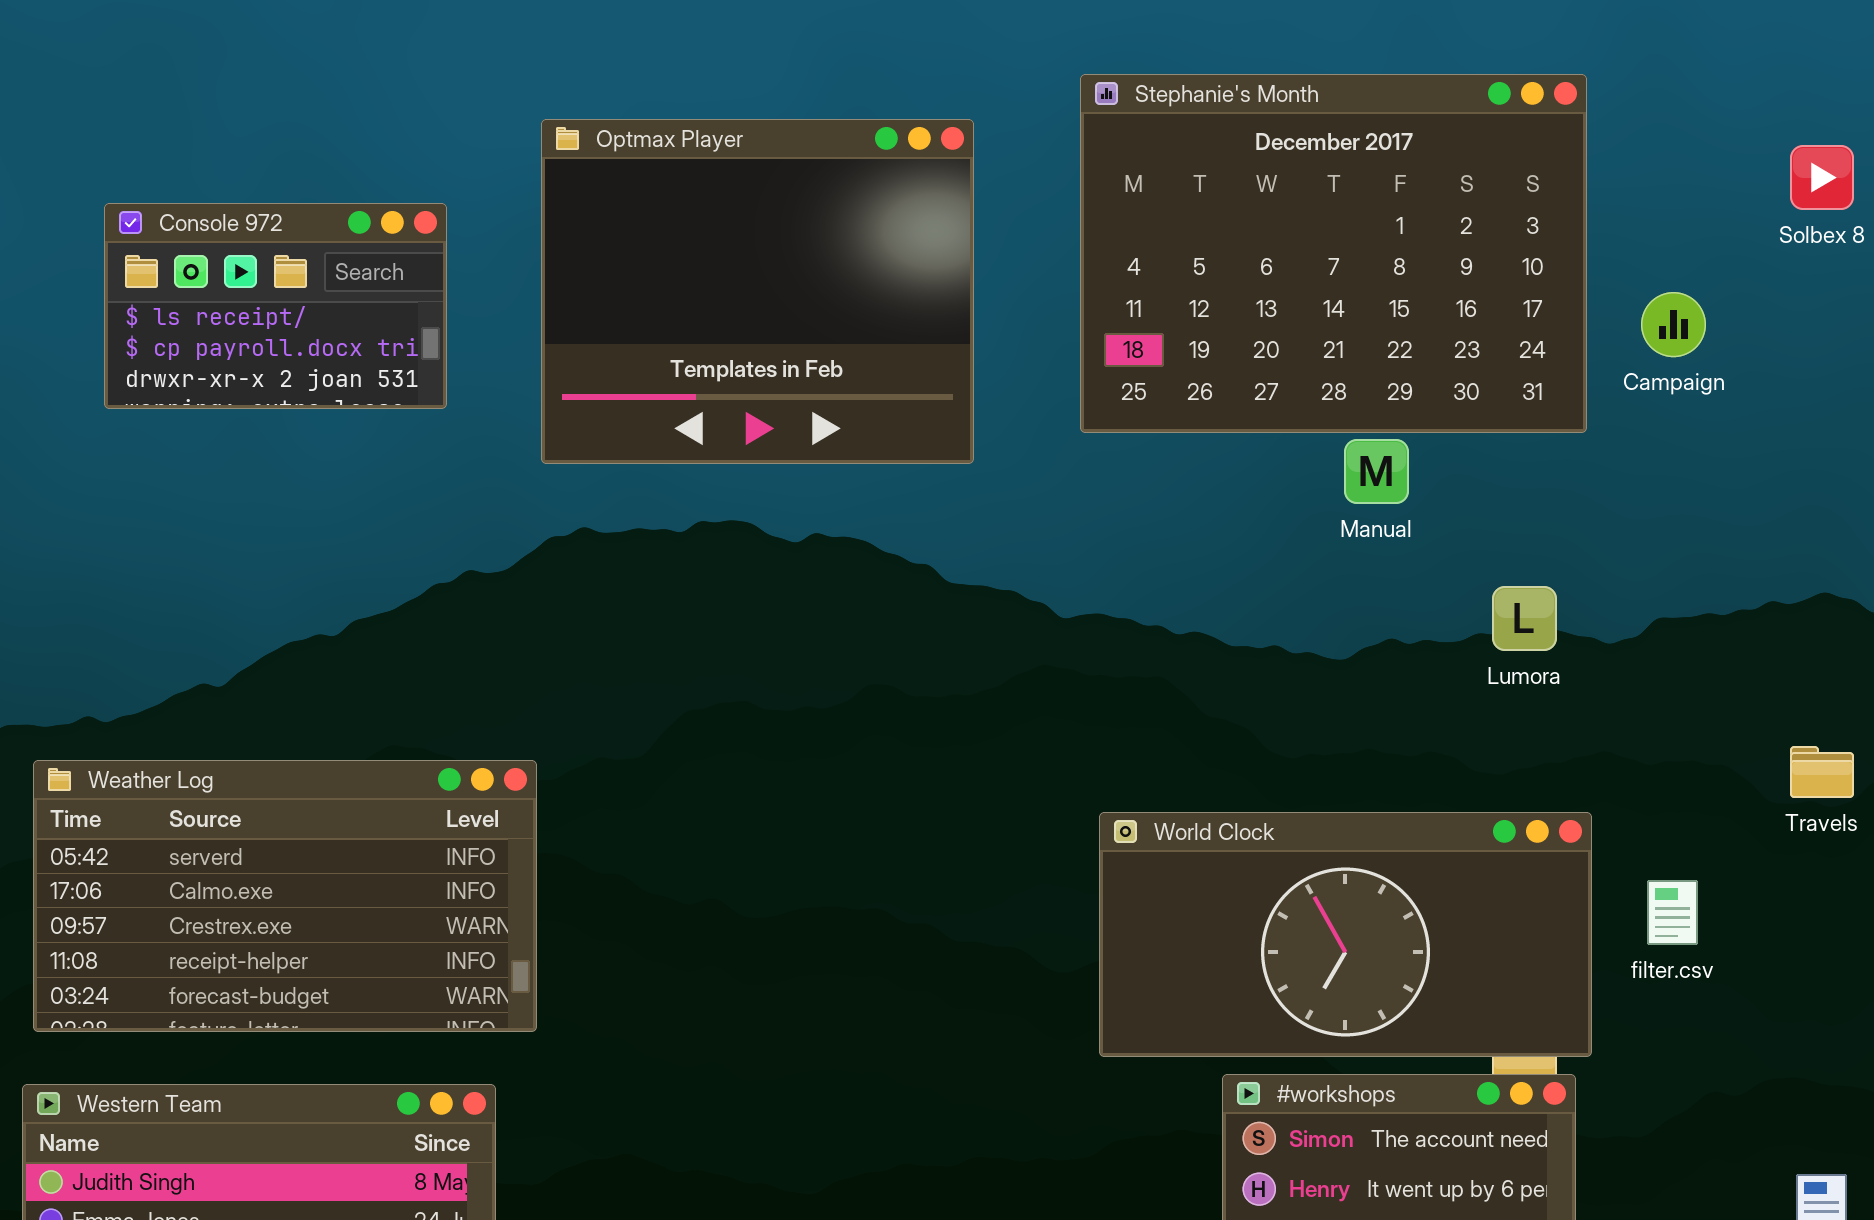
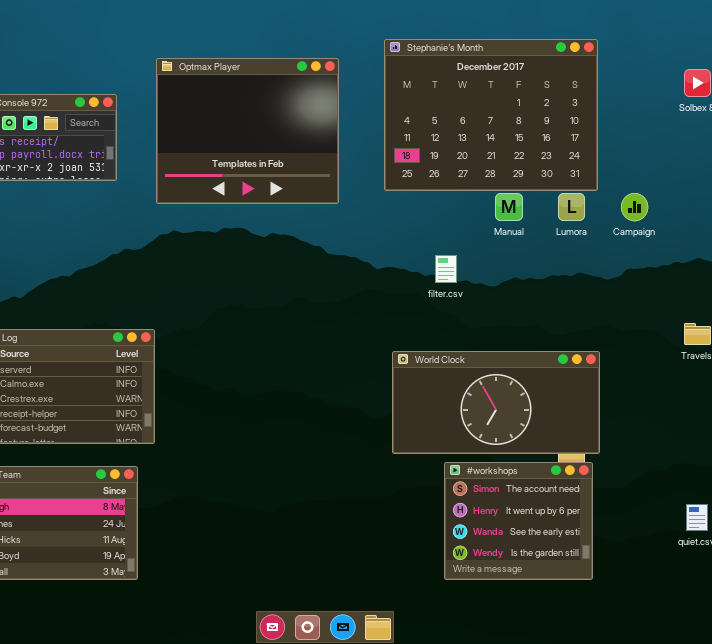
Campaign: [1641,292,1706,357] -> [621,193,648,221], moved
Lumora: [1492,586,1557,651] -> [558,193,585,221], moved
filter.csv: [1647,880,1698,945] -> [435,255,457,283], moved

